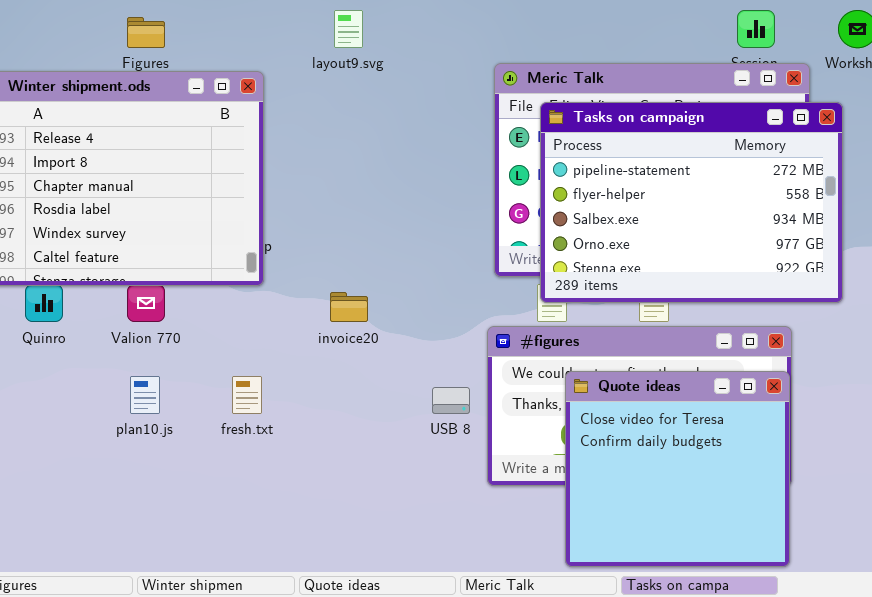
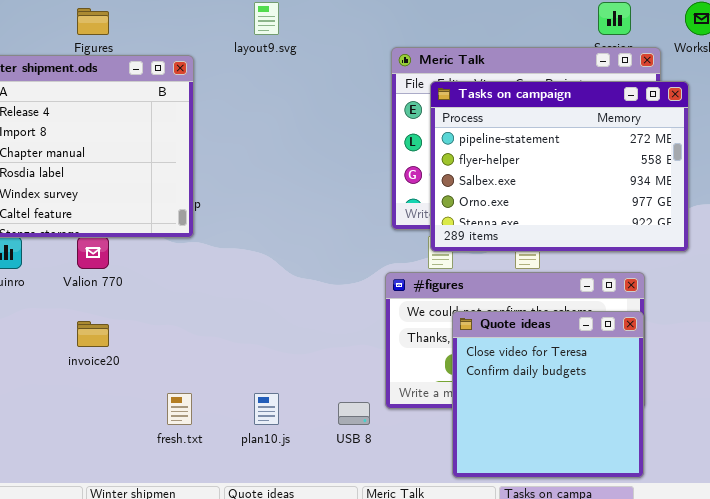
invoice20: [330,292,368,322] -> [77,321,109,347], moved
plan10.js: [130,376,160,414] -> [254,393,279,425], moved
fresh.txt: [232,376,262,414] -> [167,393,192,425], moved
USB 8: [432,387,470,414] -> [338,402,370,425], moved

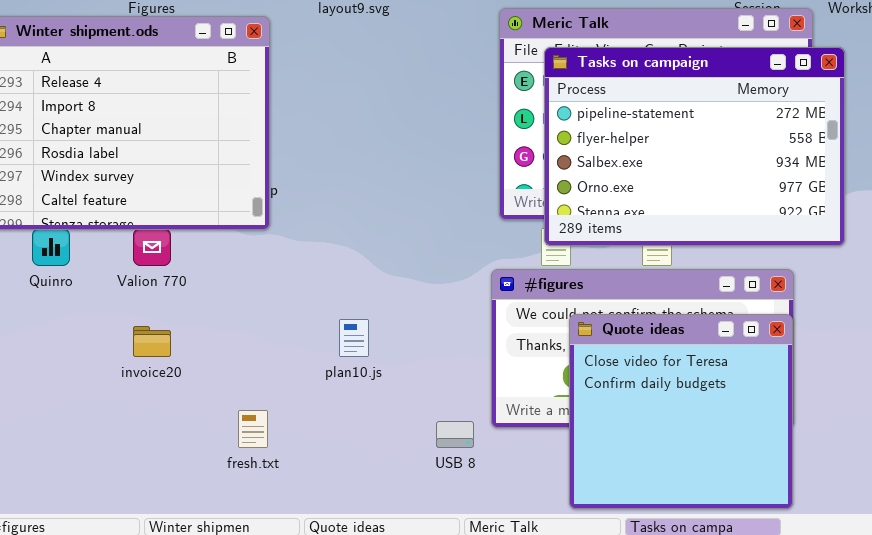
plan10.js: [254,393,279,425] -> [339,319,369,357], moved

